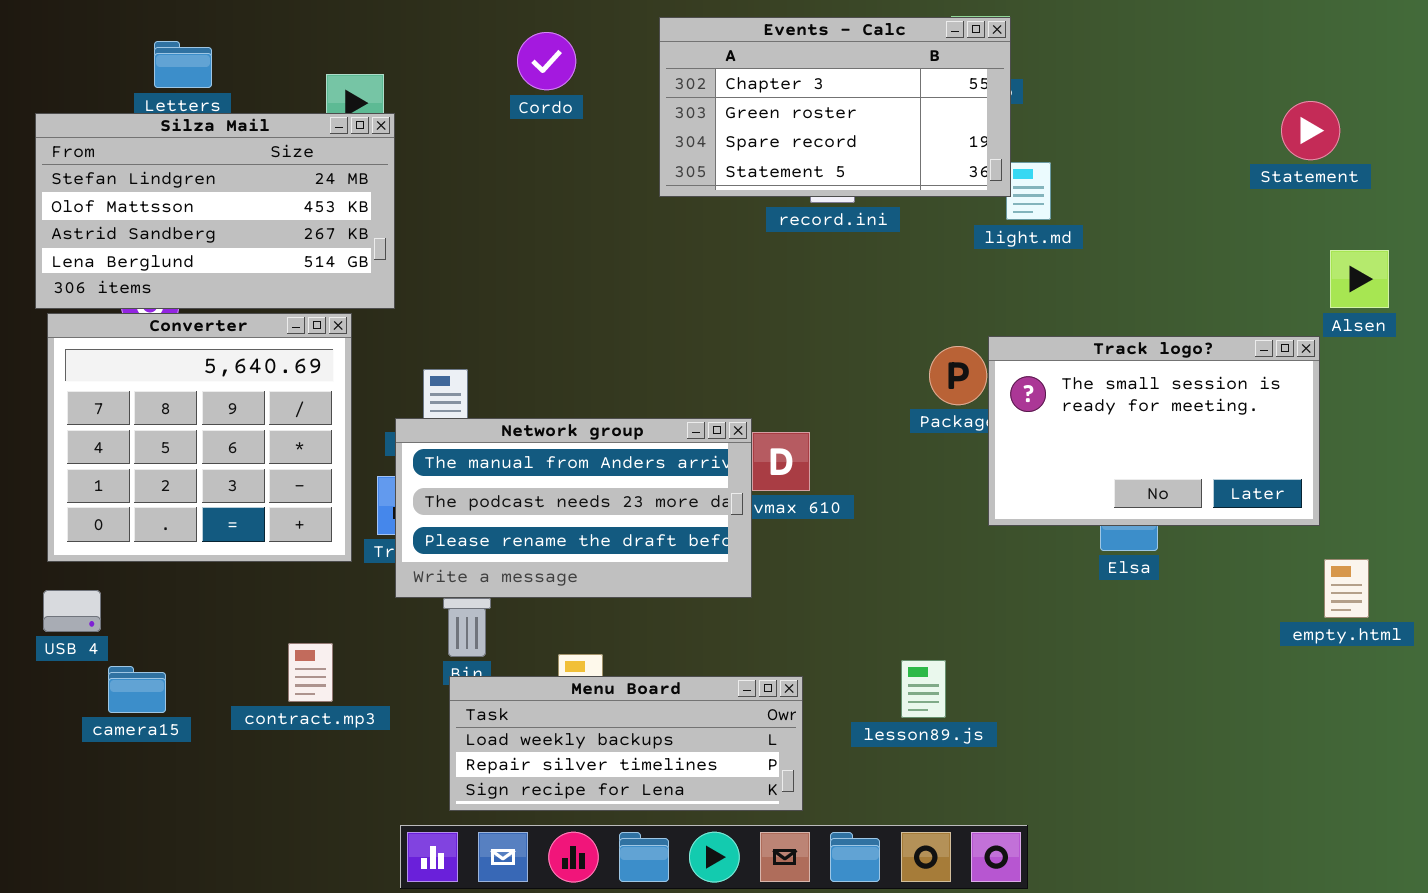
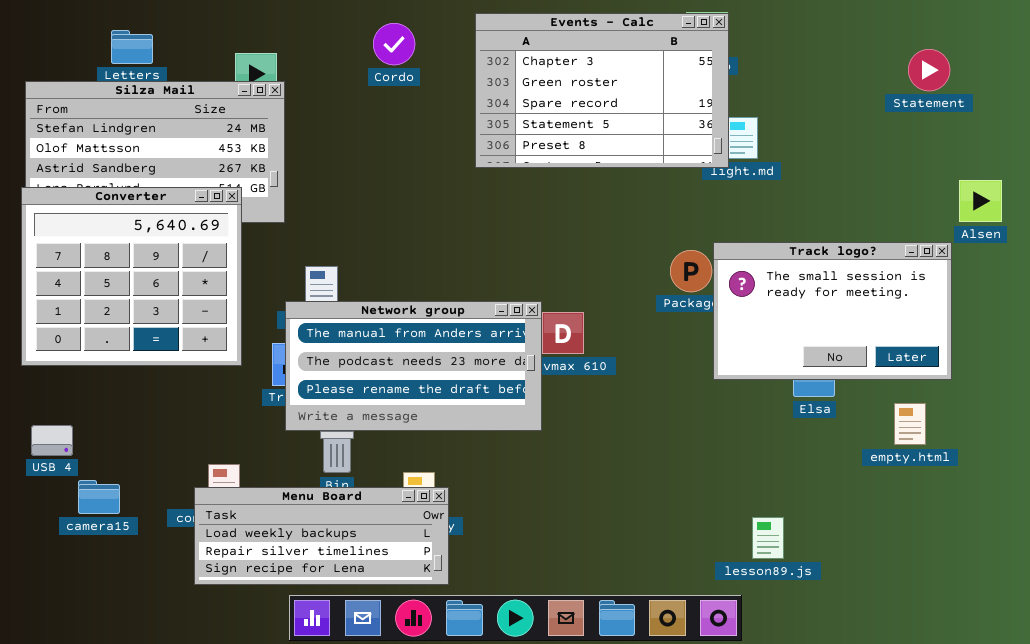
Events - Calc: [659,17,1011,197] -> [475,13,729,168], resized
Statement: [1281,101,1340,160] -> [908,49,950,91], moved
Converter: [47,313,352,562] -> [21,187,242,366], moved
empty.html: [1324,559,1369,618] -> [894,403,926,445], moved
lesson89.js: [901,660,946,718] -> [752,517,784,559], moved
Menu Board: [449,676,803,811] -> [194,487,449,585], moved

